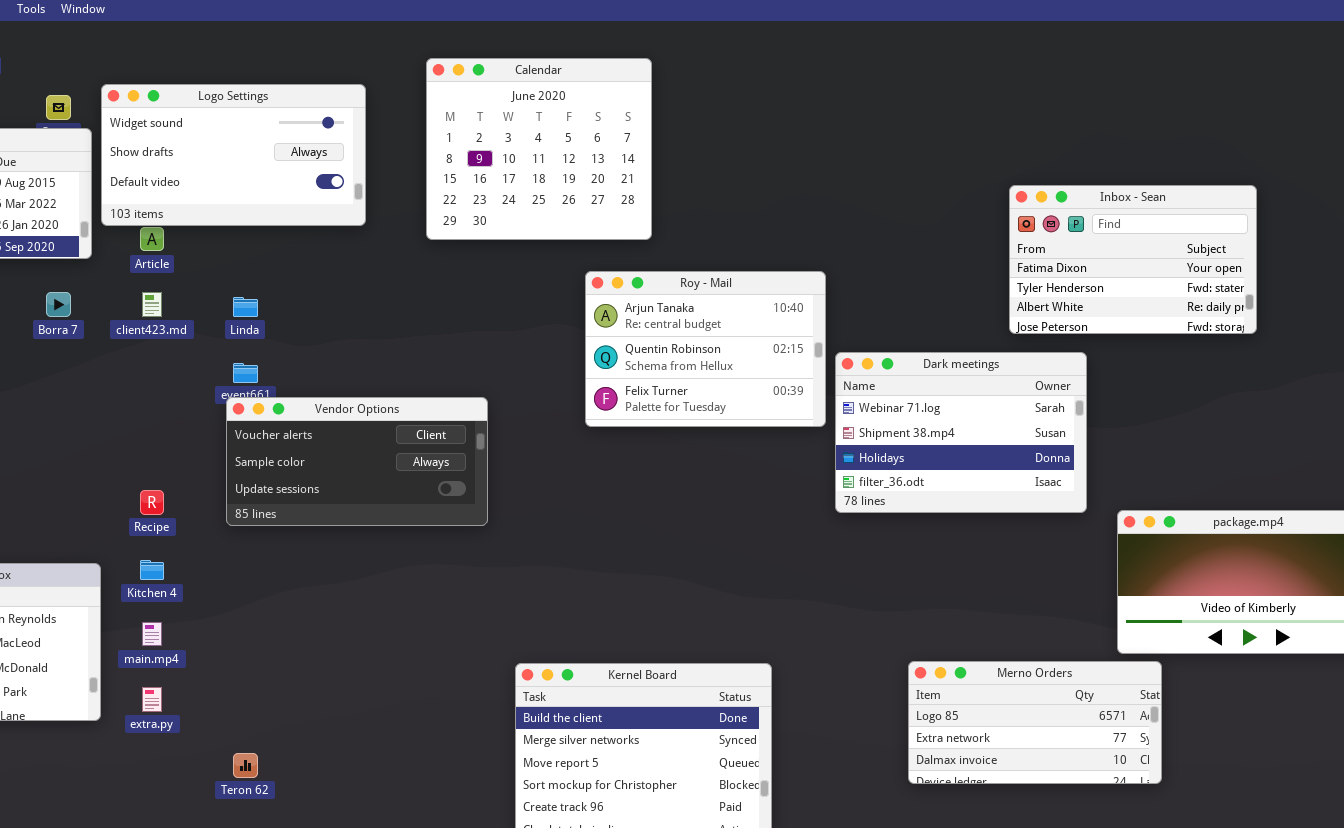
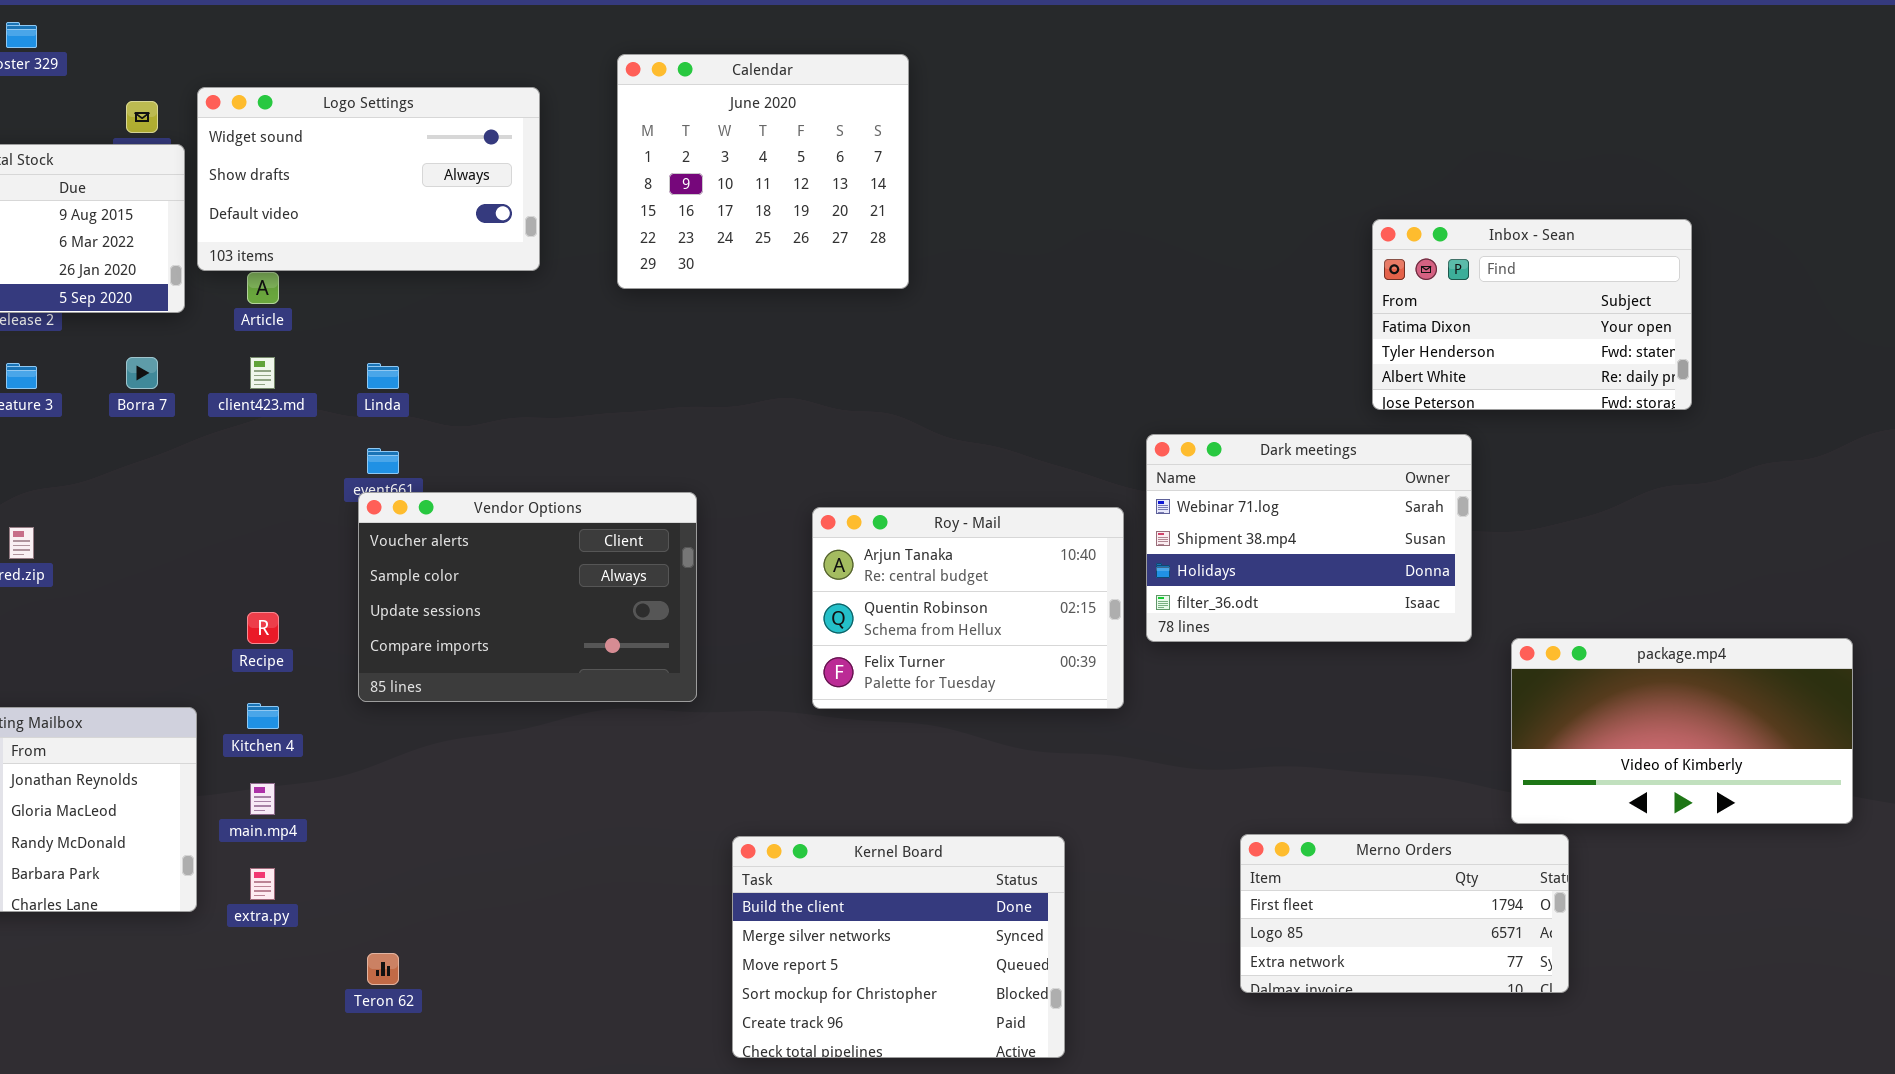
Roy - Mail: [585,271,826,427] -> [812,507,1124,709], moved
Vendor Options: [226,397,488,526] -> [358,492,697,702], resized
Merno Orders: [908,661,1162,784] -> [1240,834,1569,993], scrolled up 1 row

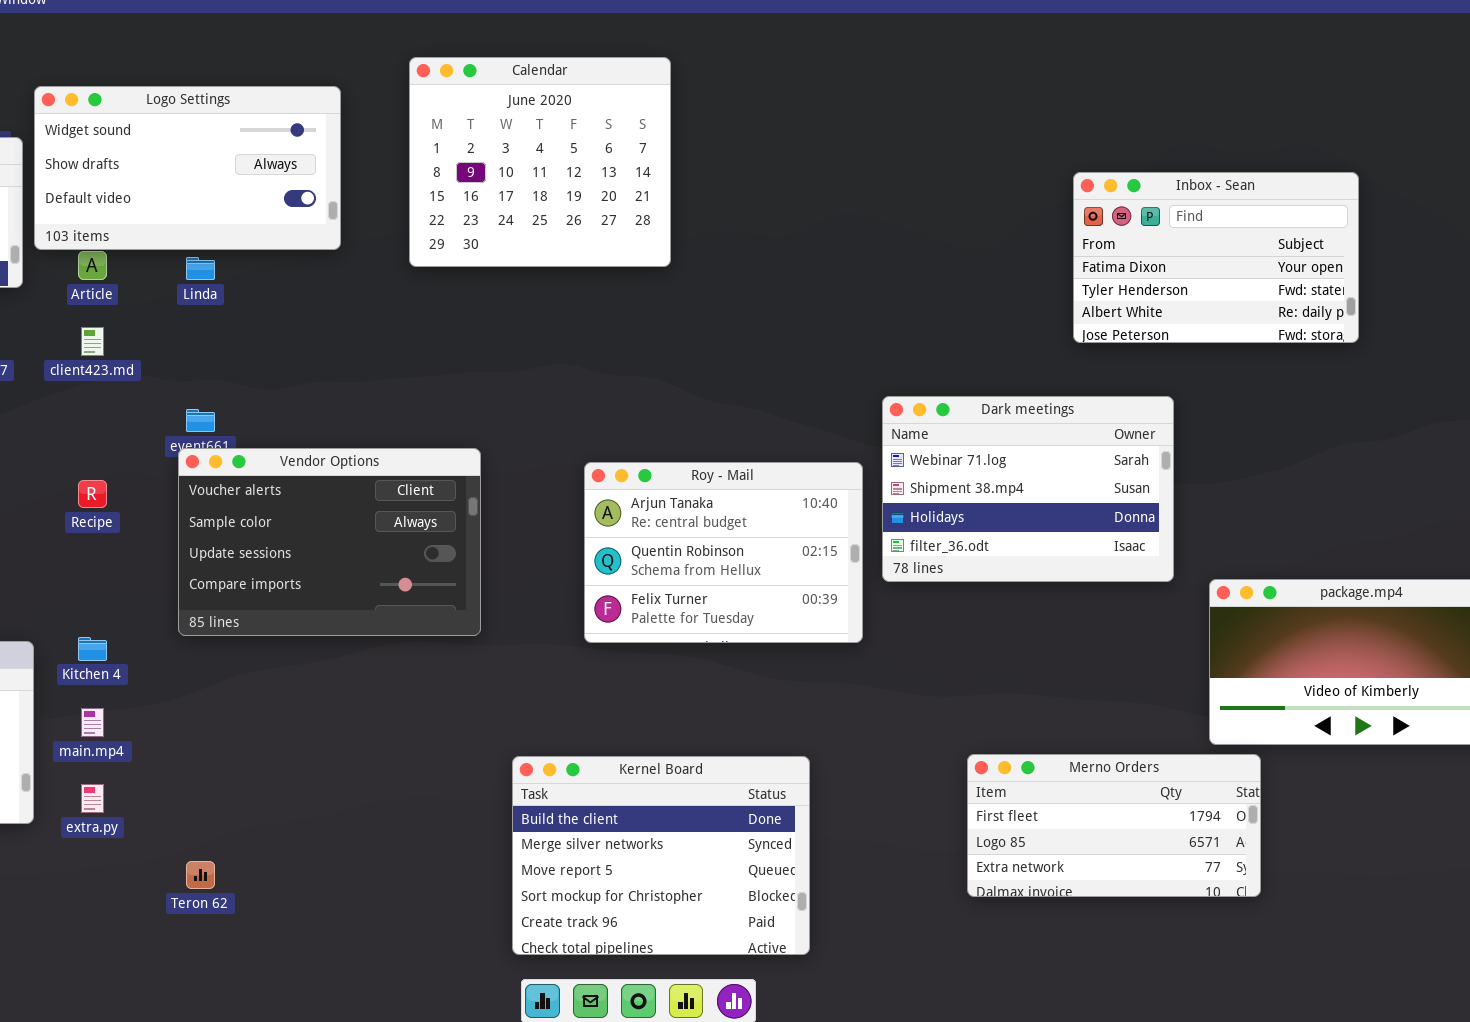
Inbox - Sean: [1372,219,1692,410] -> [1073,172,1359,343], moved
Linda: [367,363,399,389] -> [186,257,215,280], moved
Recipe: [247,612,279,644] -> [78,480,107,508], moved

